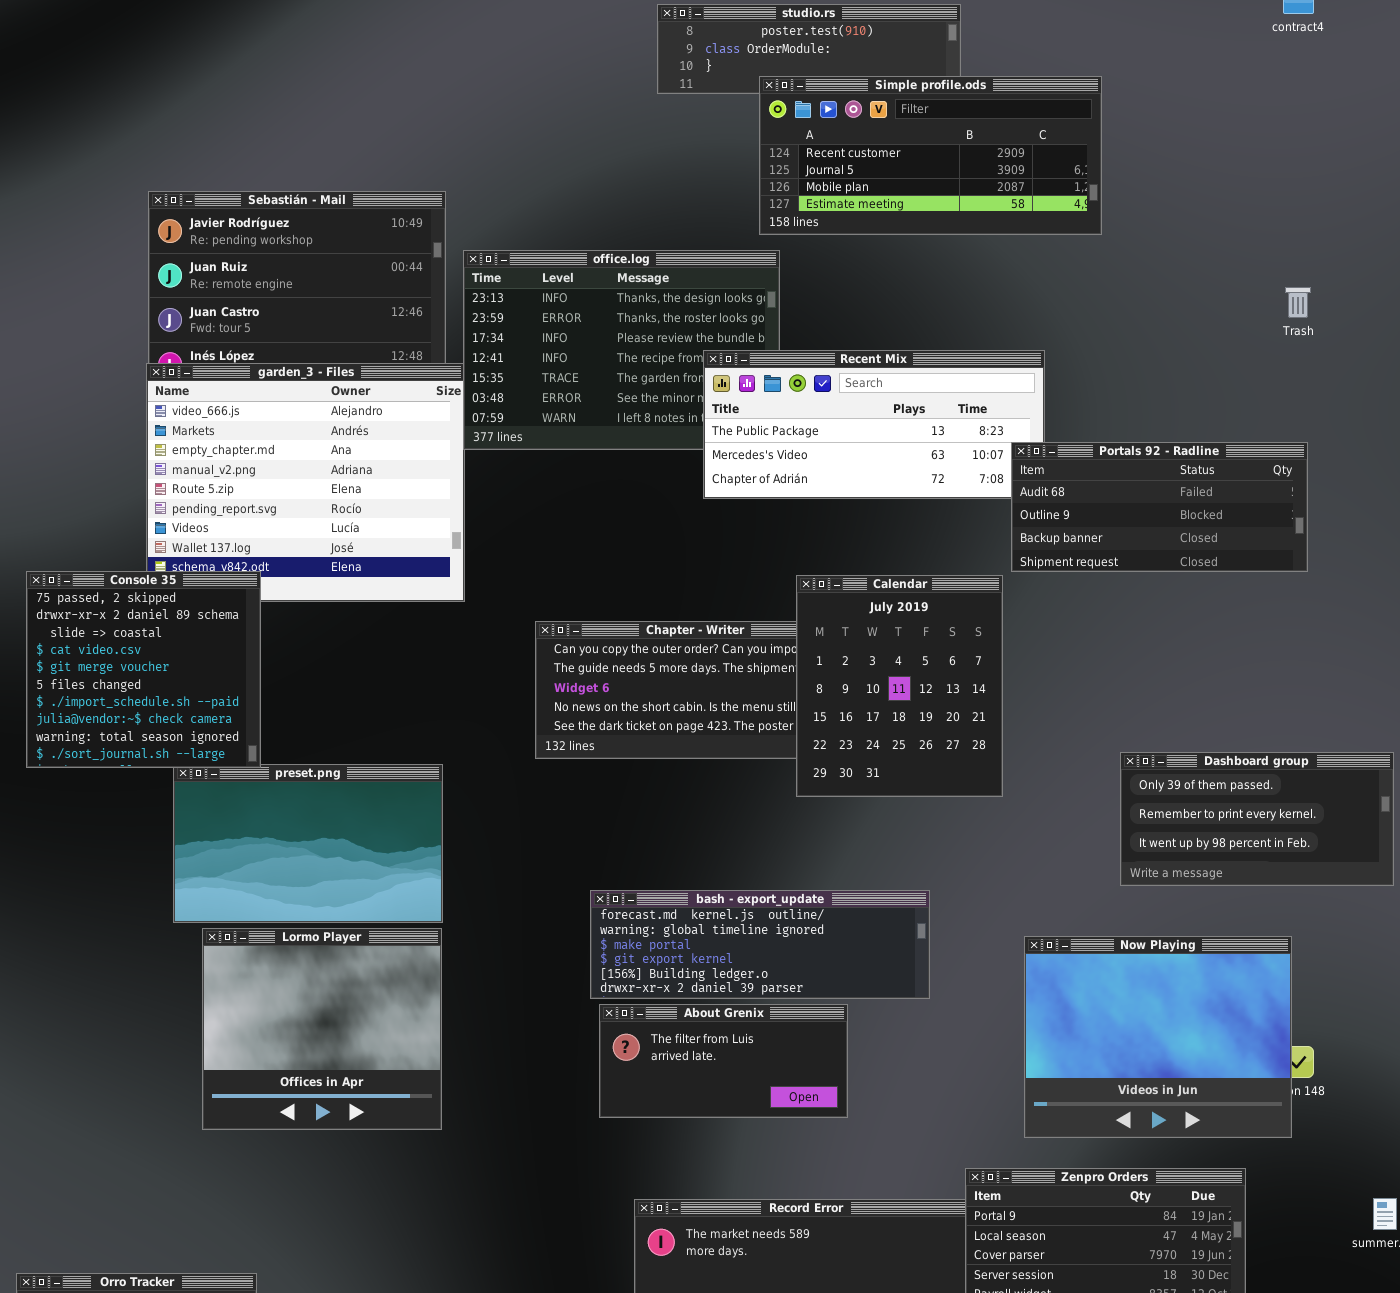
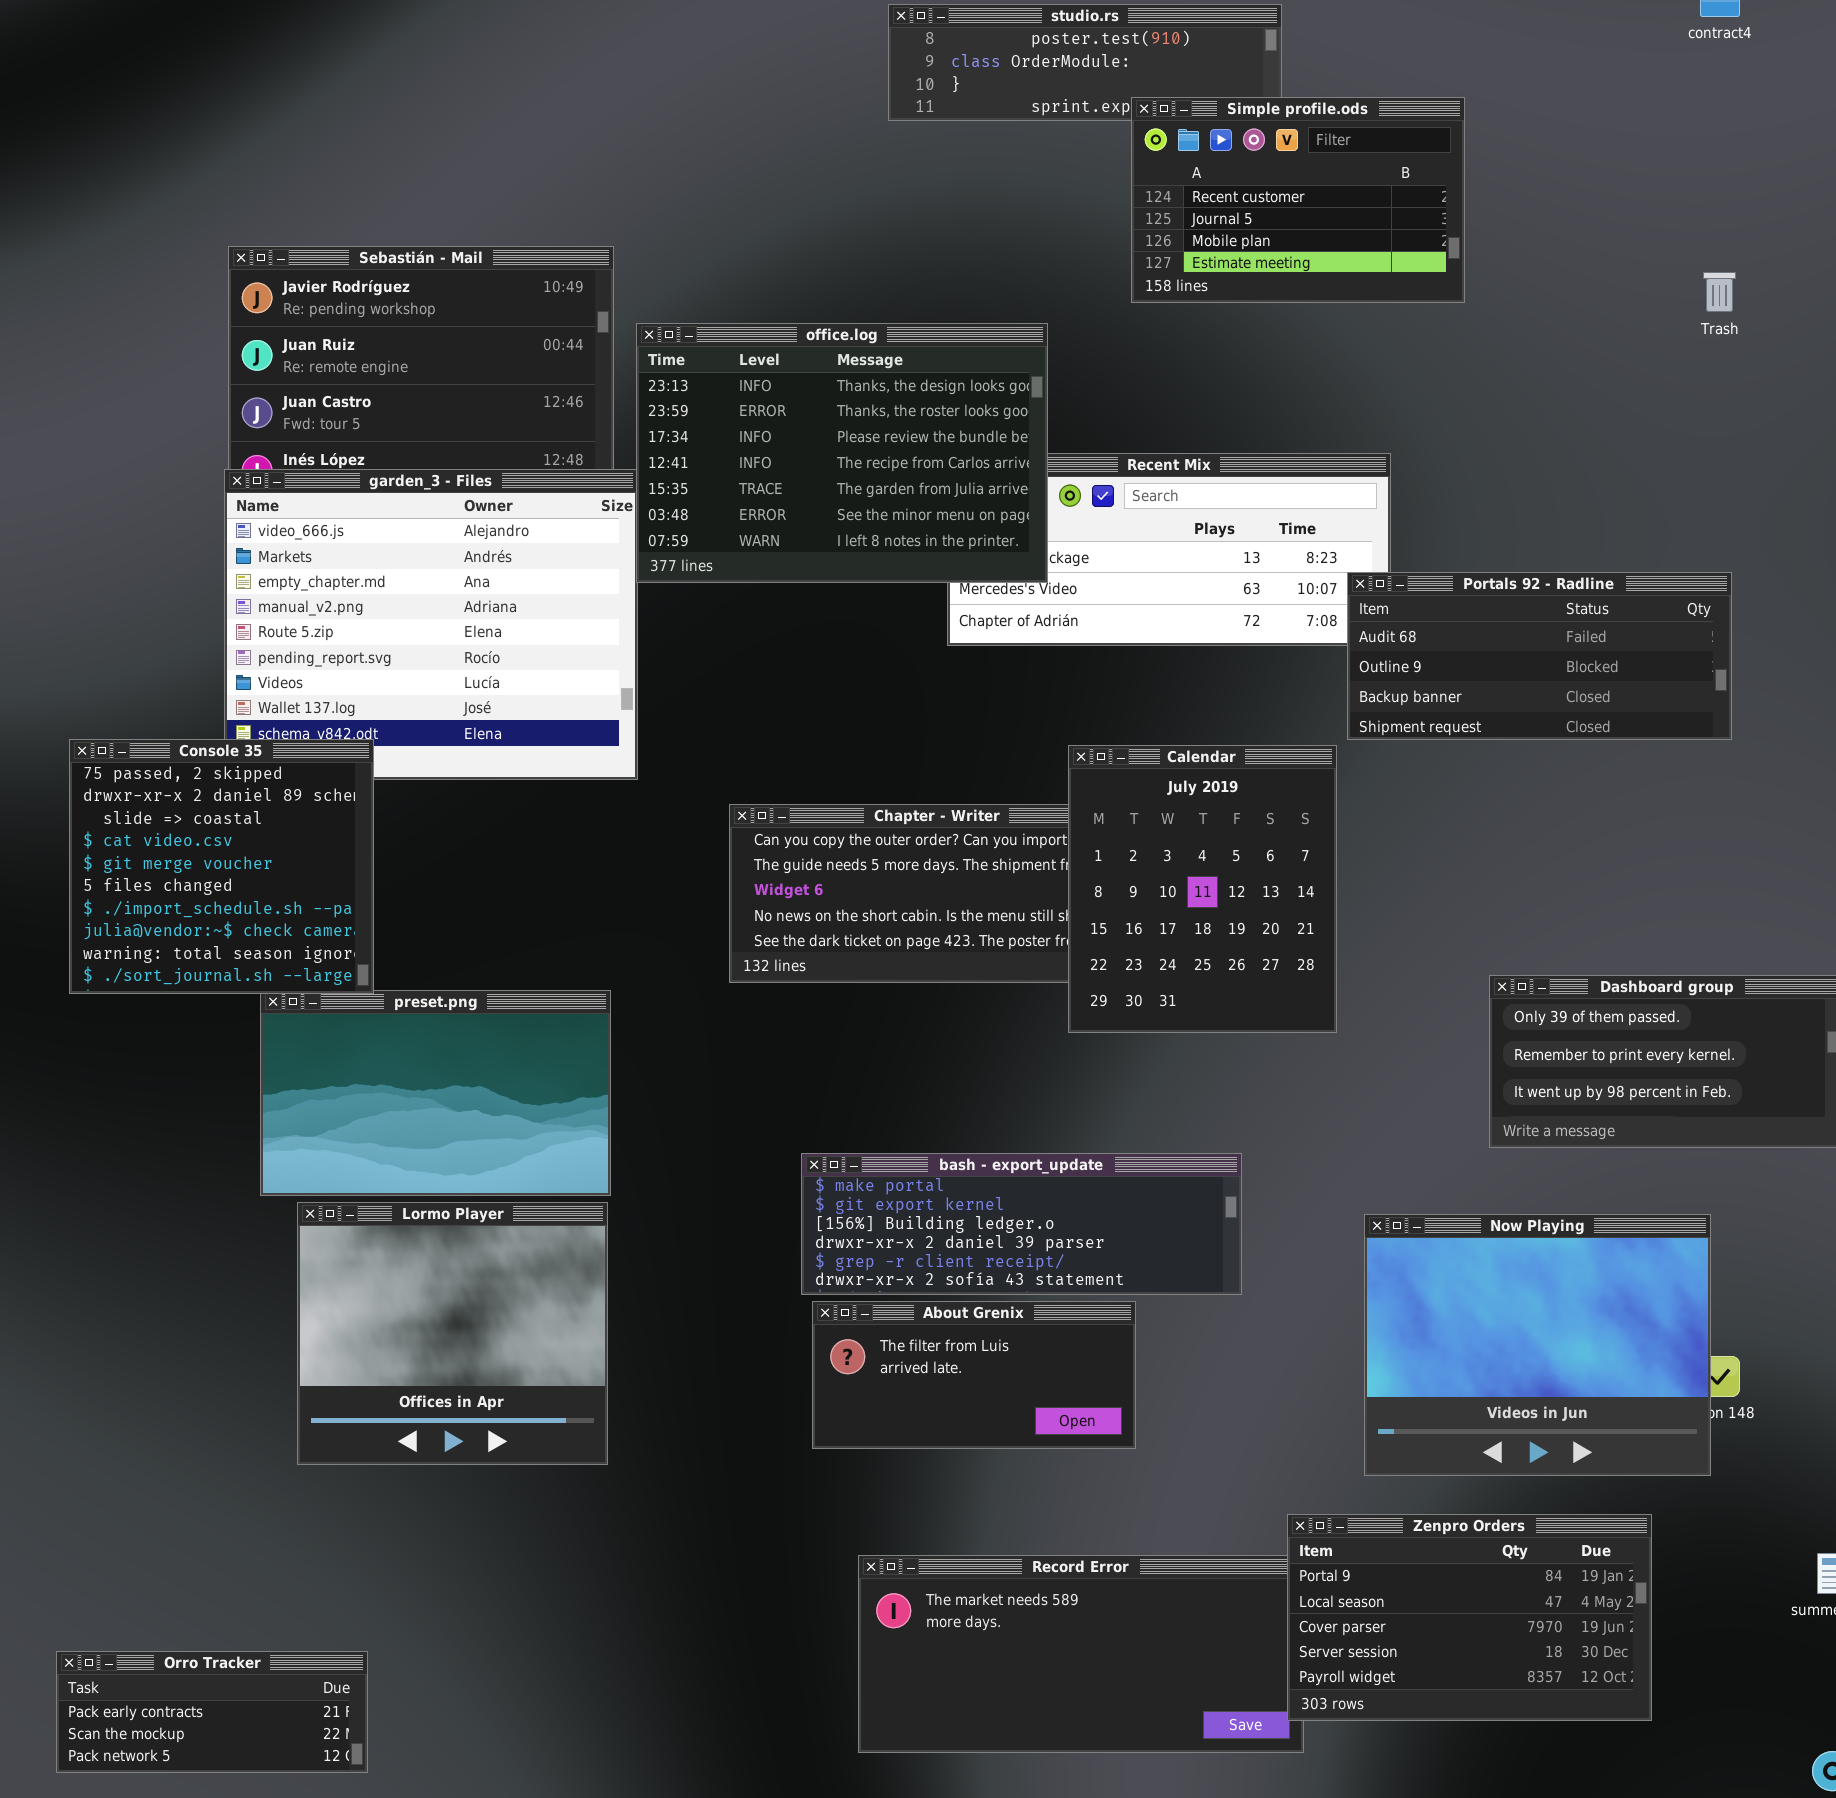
Simple profile.ods: [759,76,1102,235] -> [1131,97,1465,303], resized
office.log: [463,250,780,450] -> [636,323,1048,583], raised
Trash: [1285,287,1311,318] -> [1703,272,1736,312], moved
bash - export_update: [590,890,930,999] -> [801,1153,1242,1295], scrolled down 2 rows

